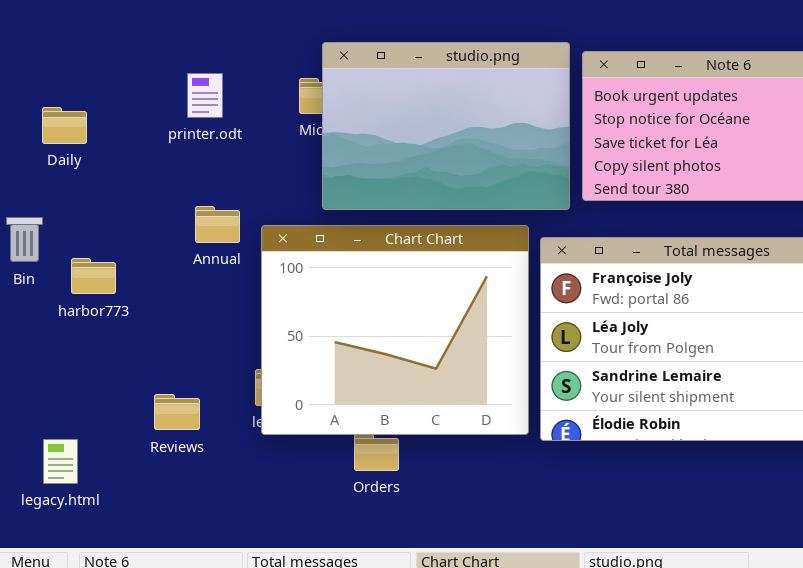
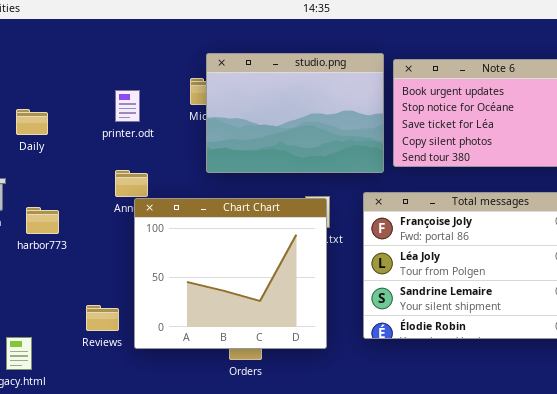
printer.odt: [187,73,223,118] -> [115,90,140,122], moved
Daily: [42,107,87,144] -> [16,109,48,135], moved
Chart Chart: [261,225,529,435] -> [134,198,327,349], moved

